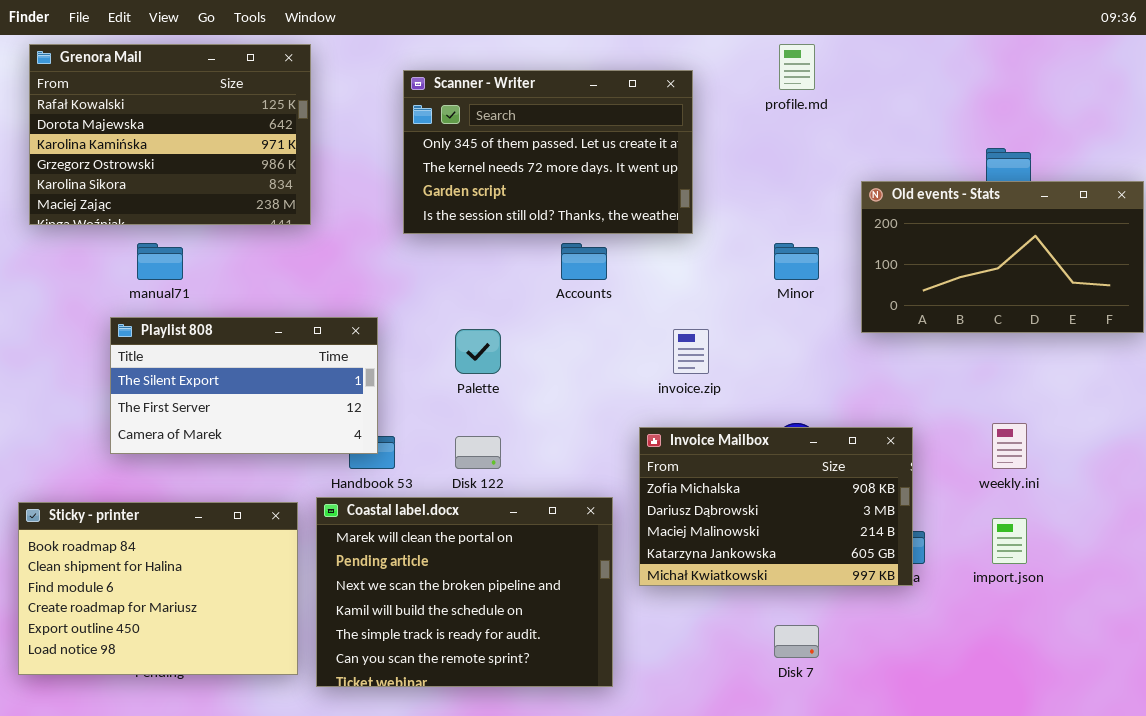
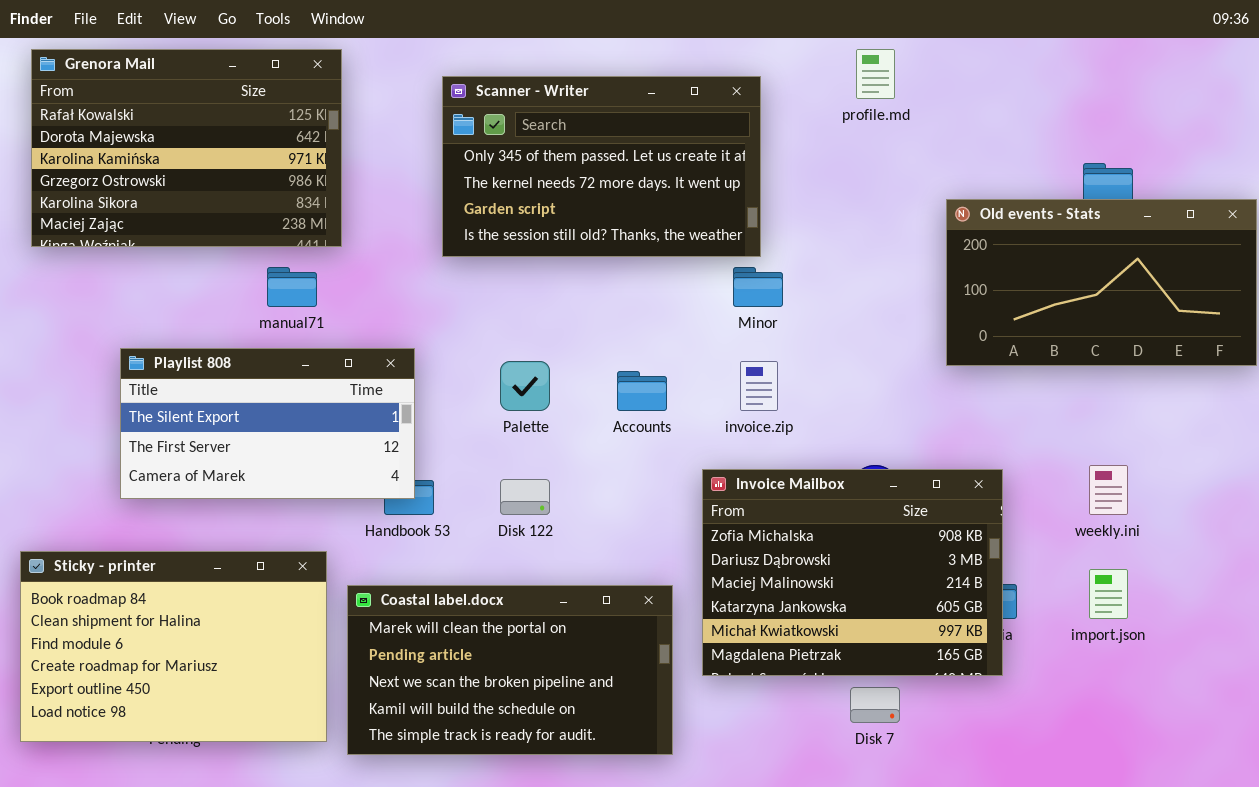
manual71: [137,243,183,280] -> [267,267,317,307], moved
Accounts: [561,243,607,280] -> [617,371,667,411], moved
Minor: [774,243,819,280] -> [733,267,783,307], moved
Invoice Mailbox: [639,427,913,586] -> [702,469,1003,676], resized
Coastal label.docx: [316,497,613,687] -> [347,585,673,755], resized

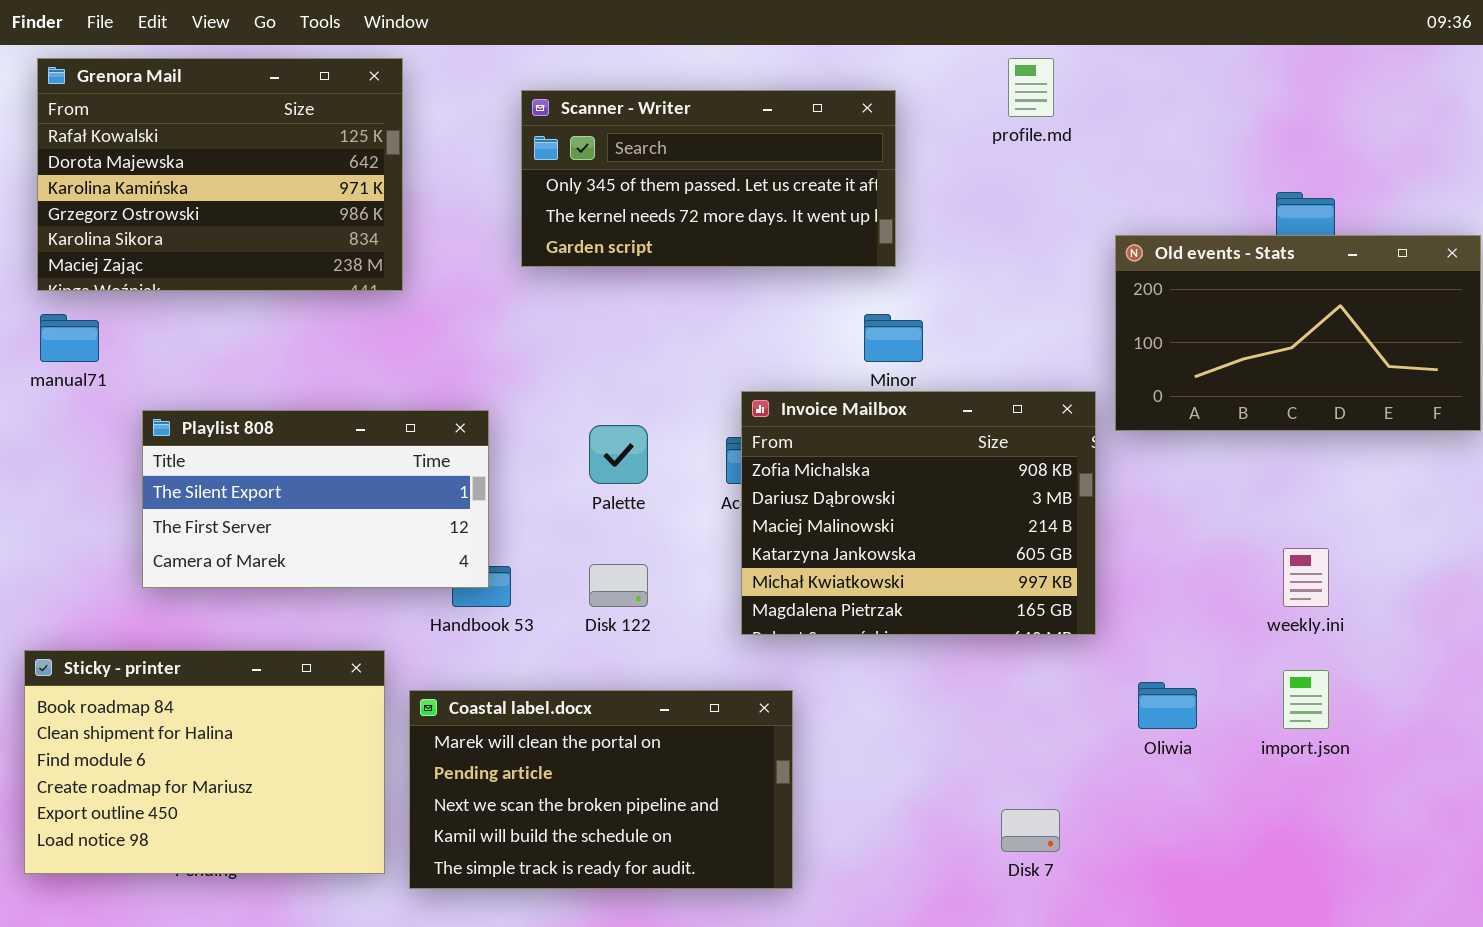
Scanner - Writer: [442,76,761,257] -> [521,90,896,267], resized
manual71: [267,267,317,307] -> [40,314,99,362], moved
Invoice Mailbox: [702,469,1003,676] -> [741,391,1096,635], moved

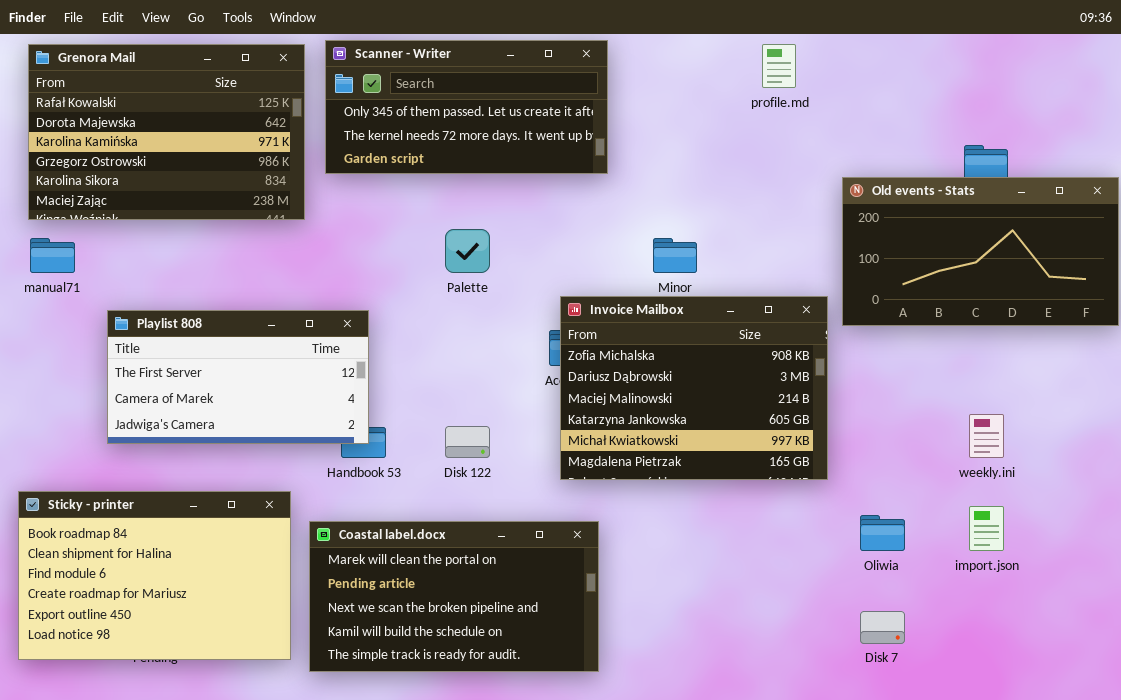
Scanner - Writer: [521,90,896,267] -> [325,40,608,174], moved
Playlist 808: [142,410,489,588] -> [107,310,369,444], scrolled down 1 row
Palette: [589,425,648,484] -> [445,229,490,273], moved
Disk 7: [1001,809,1060,852] -> [860,611,905,644], moved

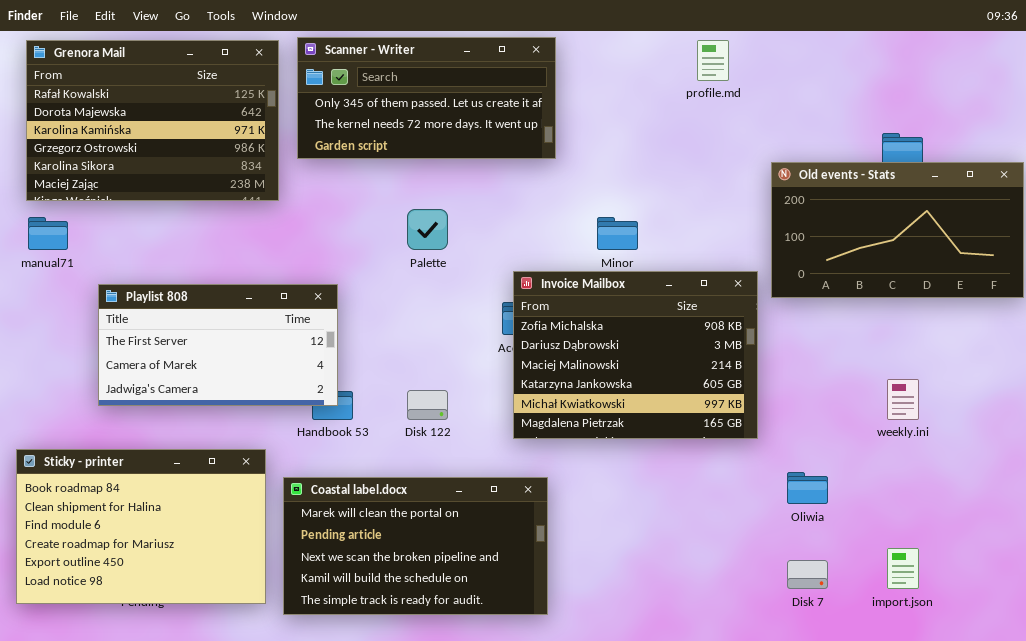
import.json: [969,506,1004,551] -> [887,548,919,589], moved

